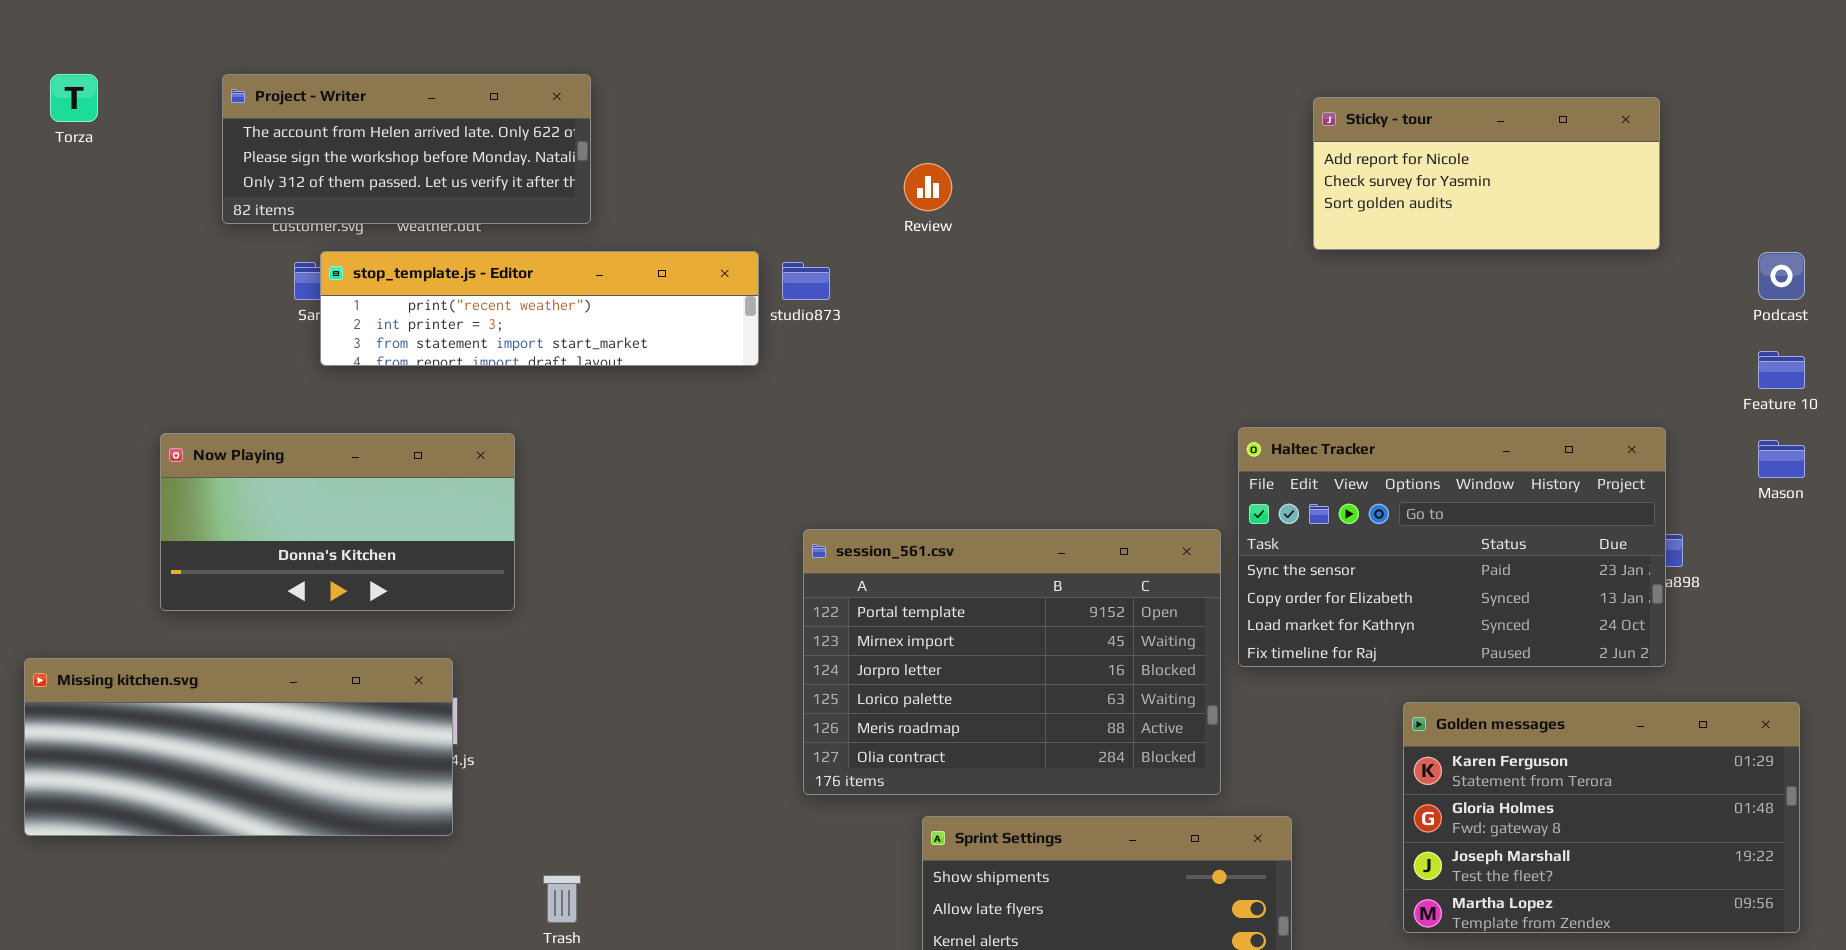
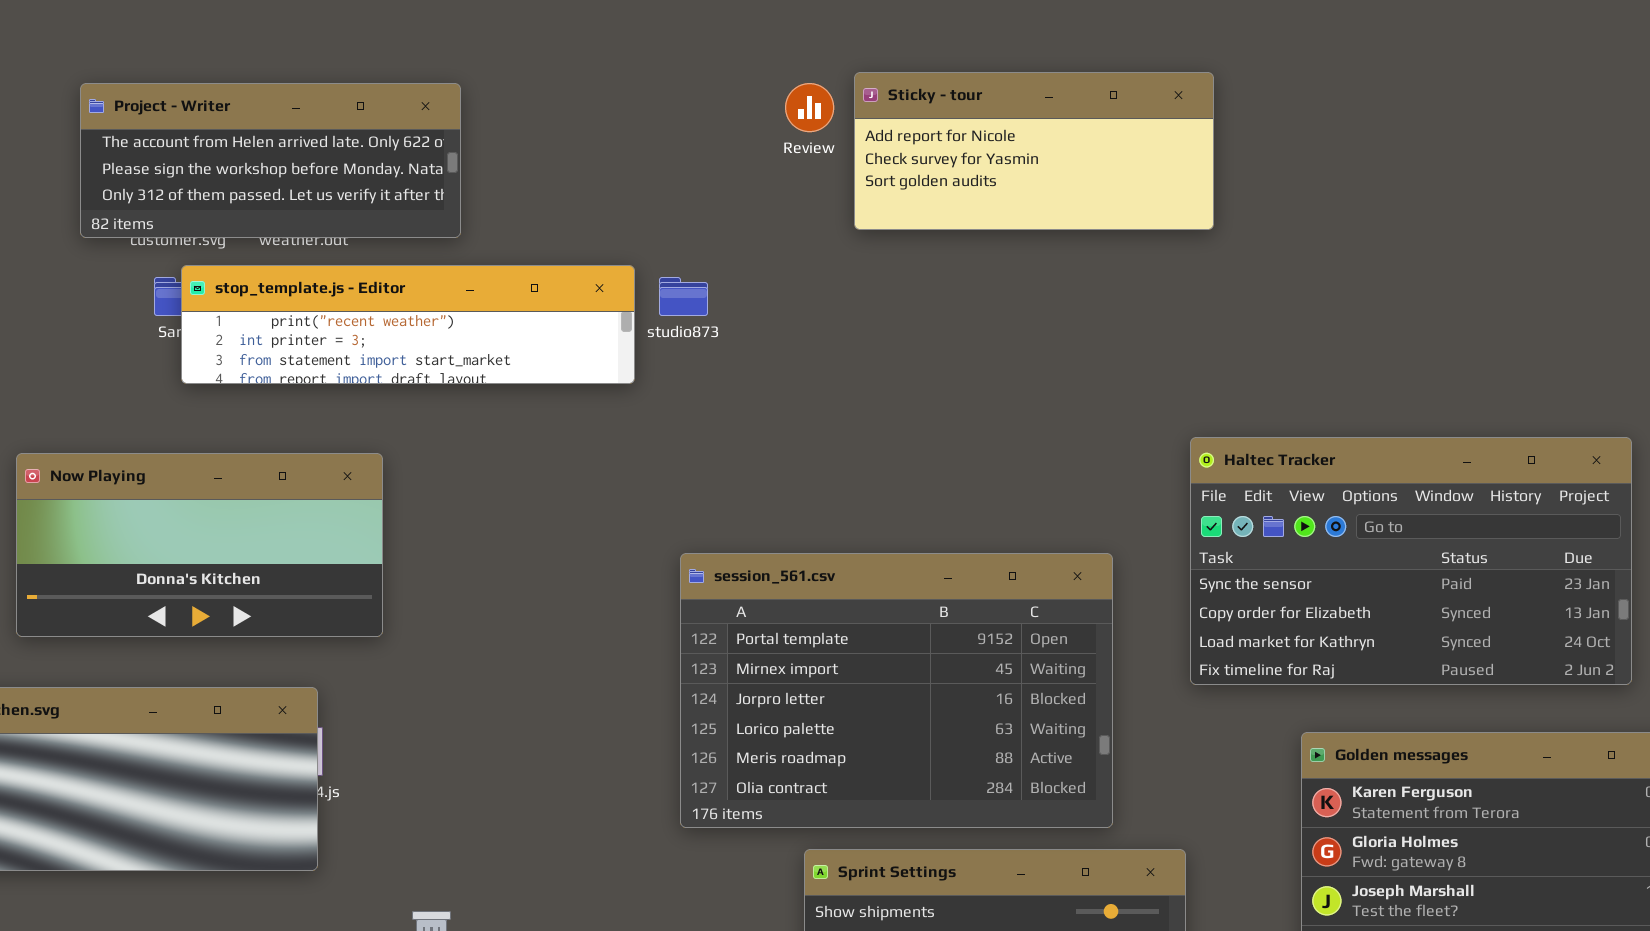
Sticky - tour: [1313,97,1660,250] -> [854,72,1214,230], moved
Review: [904,163,952,211] -> [785,83,834,132], moved
Haltec Tracker: [1238,427,1666,667] -> [1190,437,1632,685], moved

